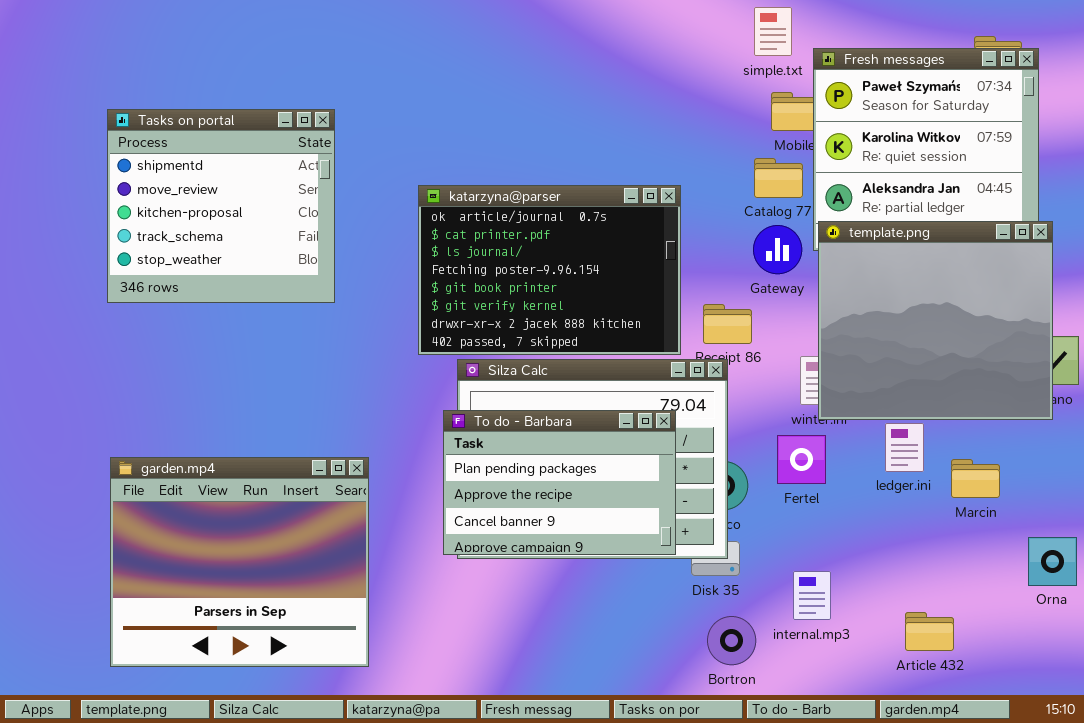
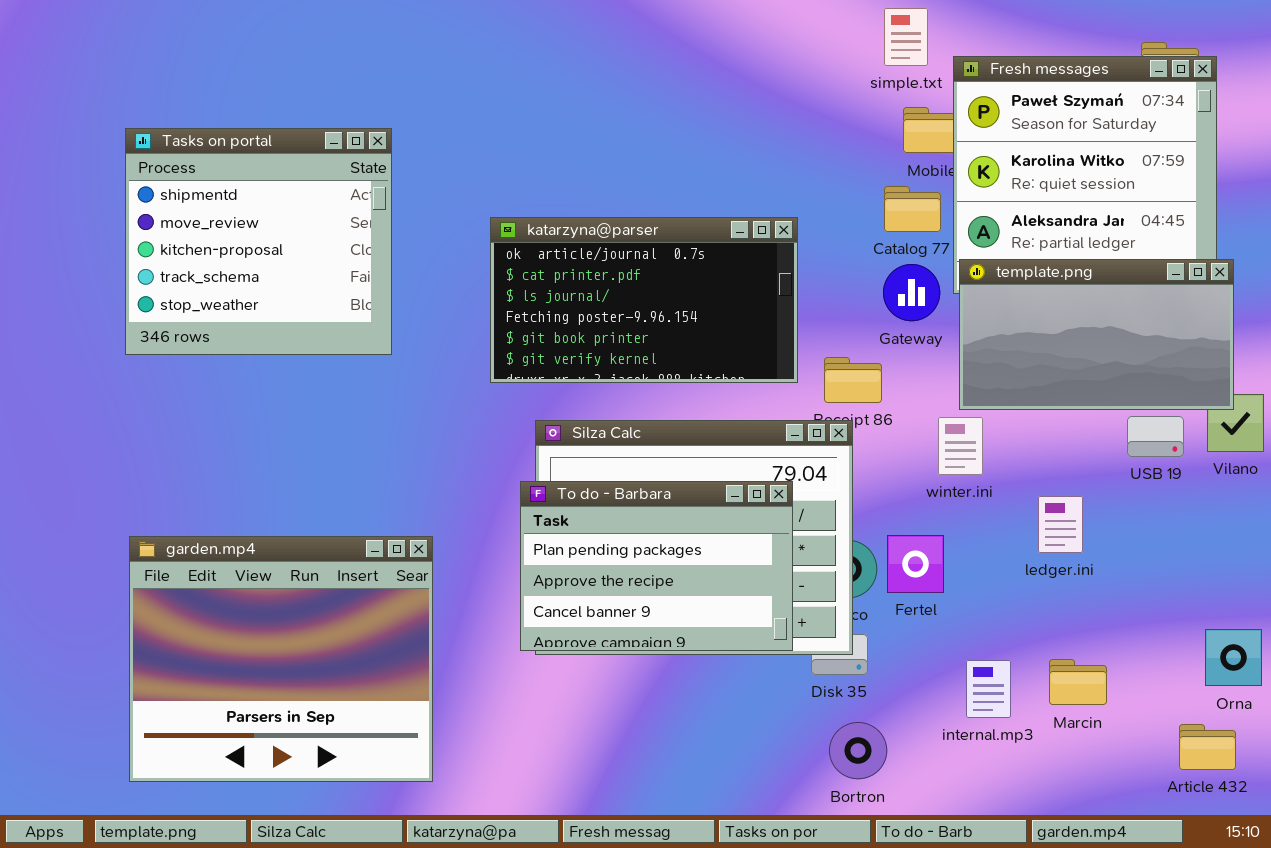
katarzyna@parser: [418,185,681,355] -> [490,217,798,383], resized
template.png: [818,221,1053,420] -> [959,259,1234,410], resized
Fertel: [777,435,826,484] -> [887,535,944,593], moved
Marcin: [951,459,1000,498] -> [1049,659,1107,705], moved
internal.mp3: [793,571,831,620] -> [966,660,1011,718], moved
Article 432: [905,612,954,651] -> [1179,724,1236,770], moved

